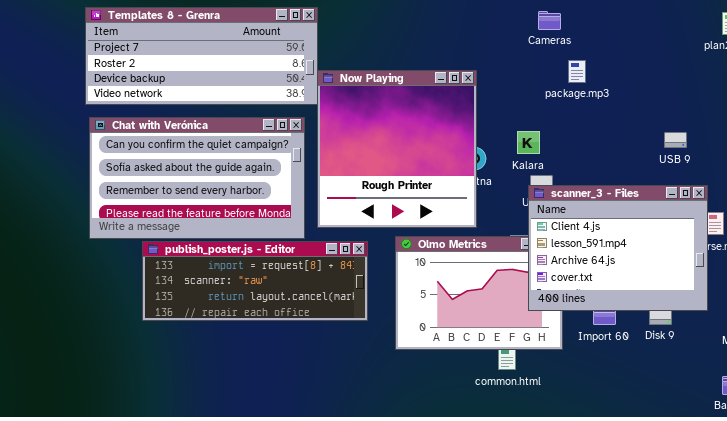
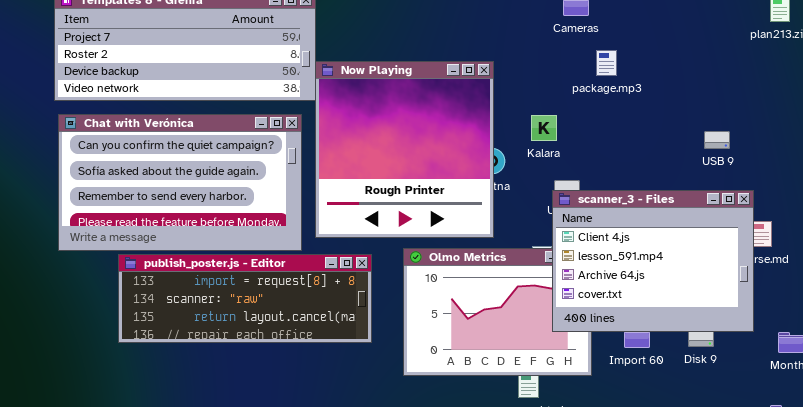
Kalara: [517,131,540,154] -> [531,115,557,141], moved

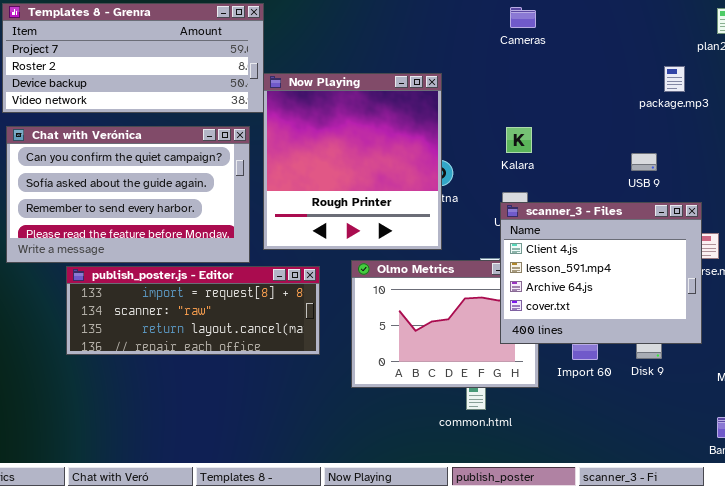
package.mp3: [596,50,617,76] -> [664,66,685,92], moved
Kalara: [531,115,557,141] -> [506,127,532,153], moved
USB 9: [704,131,730,149] -> [631,153,657,171], moved

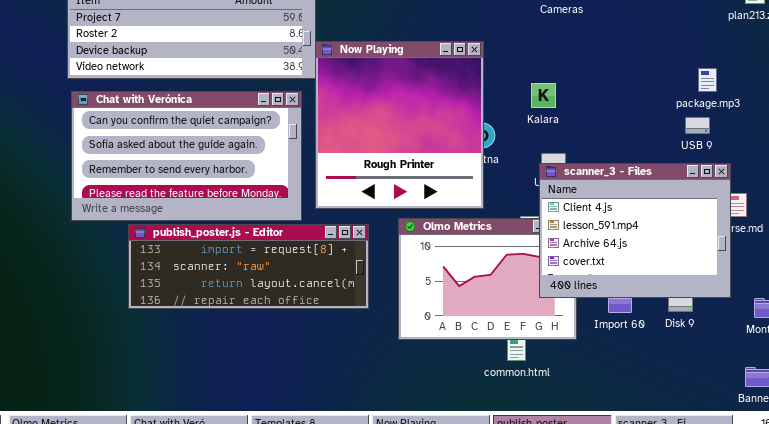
package.mp3: [664,66,685,92] -> [698,68,717,92], moved
Kalara: [506,127,532,153] -> [531,83,556,108], moved
USB 9: [631,153,657,171] -> [685,117,710,134], moved

